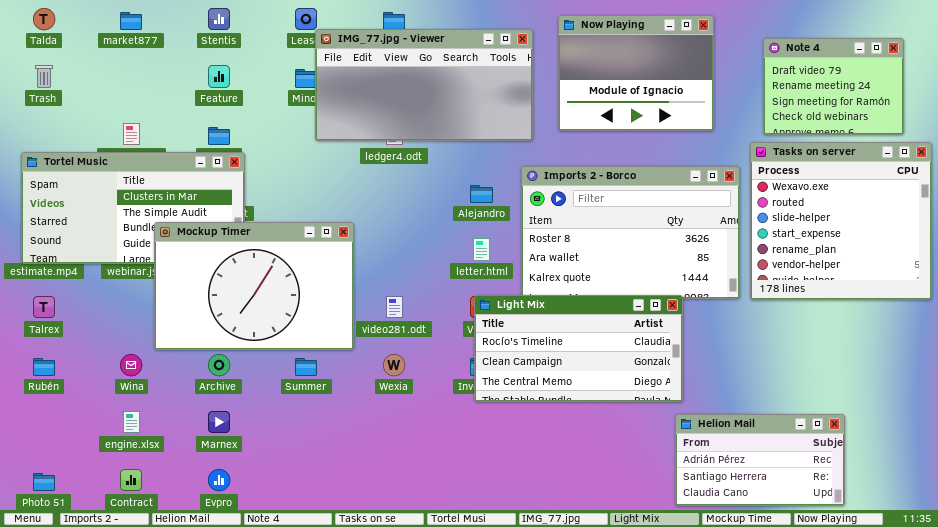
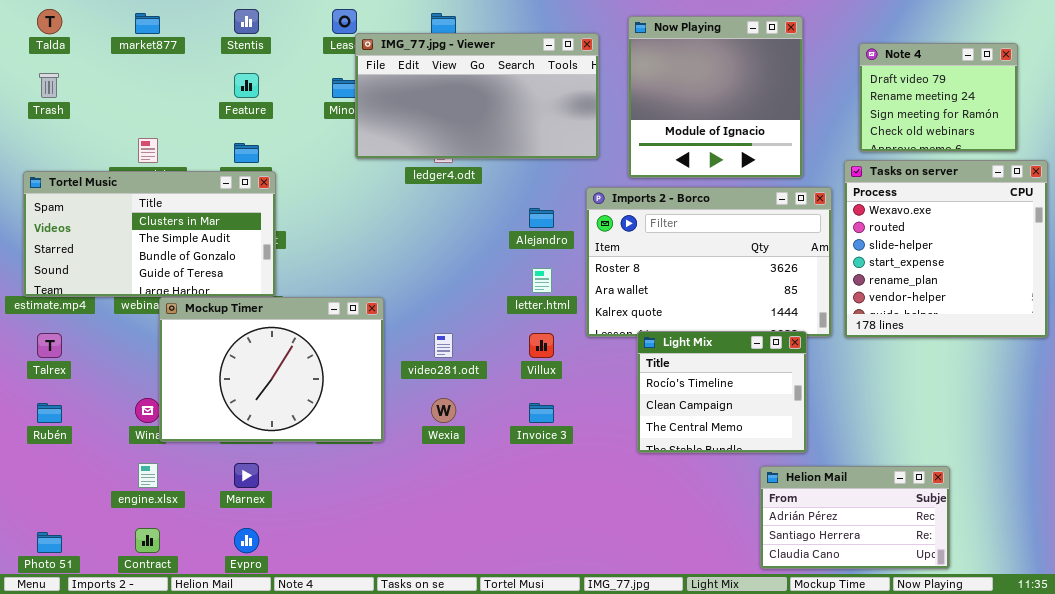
Now Playing: [558,15,714,131] -> [628,16,803,178], resized
Mockup Timer: [154,222,354,350] -> [159,297,384,442], moved
Light Mix: [474,295,683,402] -> [637,331,807,453], moved, resized

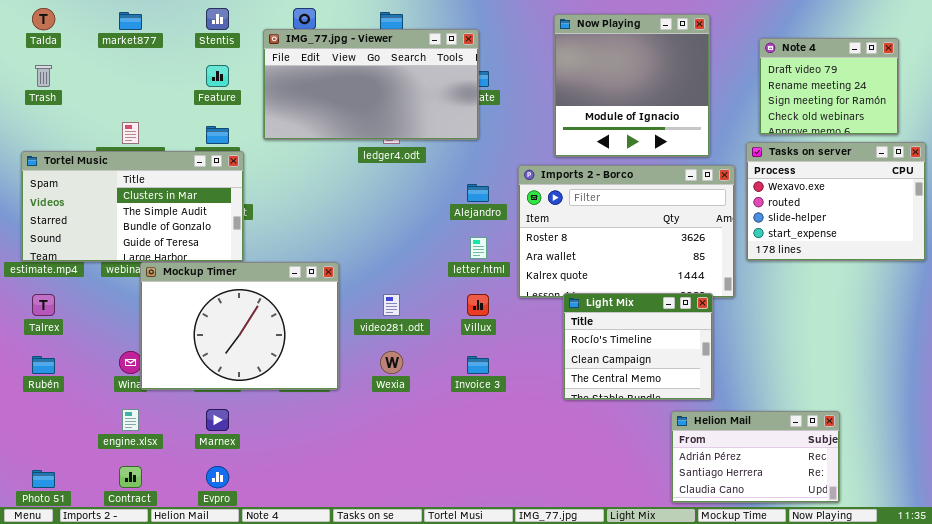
IMG_77.jpg - Viewer: [355,33,599,159] -> [263,29,479,140], moved
Tasks on server: [844,160,1048,338] -> [746,142,926,261], resized

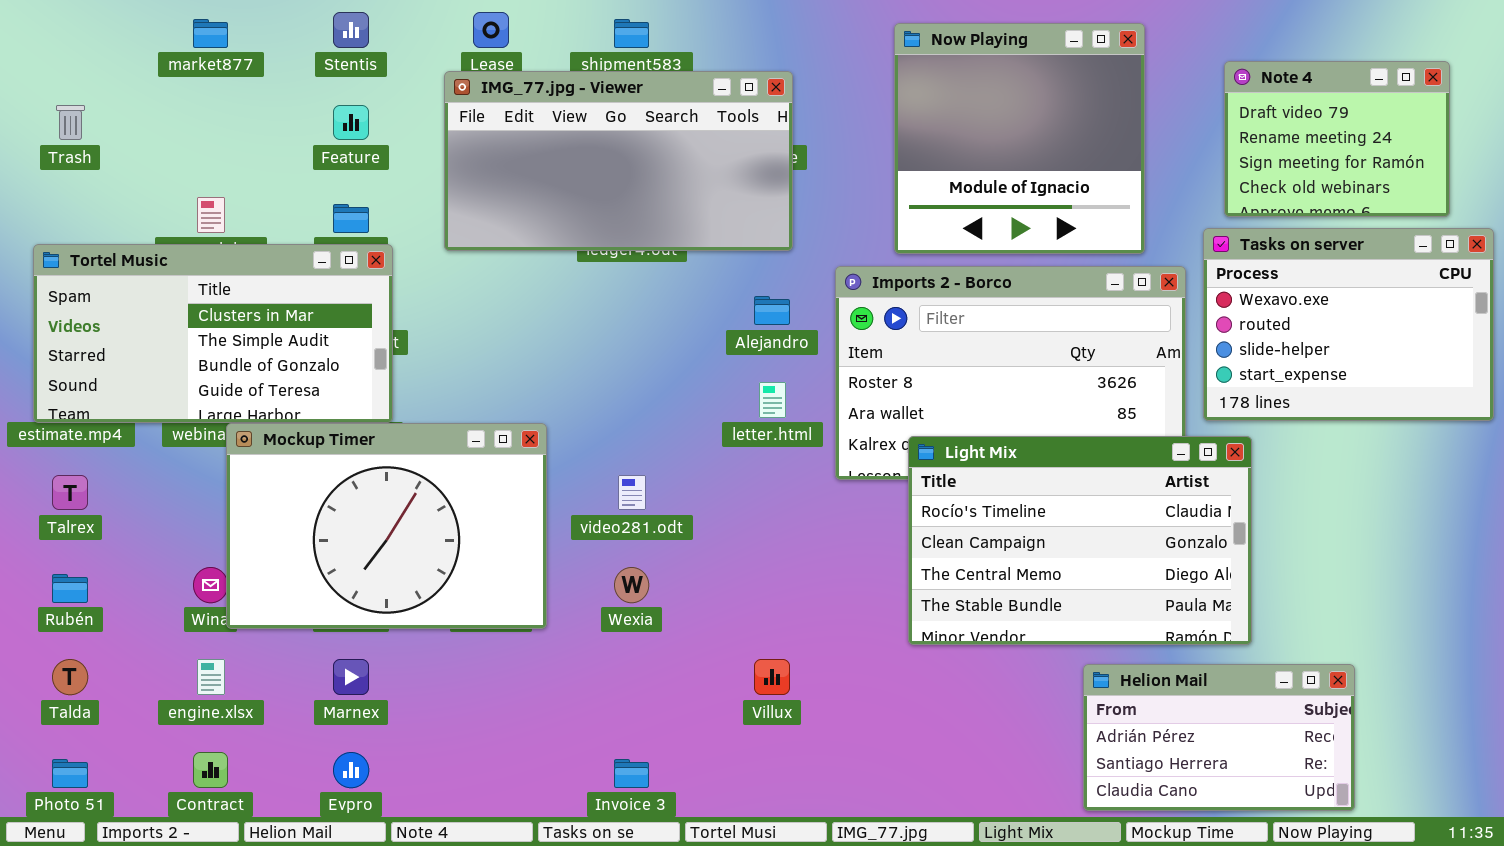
Talda: [32,8,55,30] -> [52,659,88,695], moved
IMG_77.jpg - Viewer: [263,29,479,140] -> [444,71,793,251], moved
Light Mix: [563,293,713,400] -> [908,436,1252,645], resized
Villux: [467,294,489,316] -> [754,659,790,695], moved
Invoice 3: [467,356,489,374] -> [614,759,649,788], moved

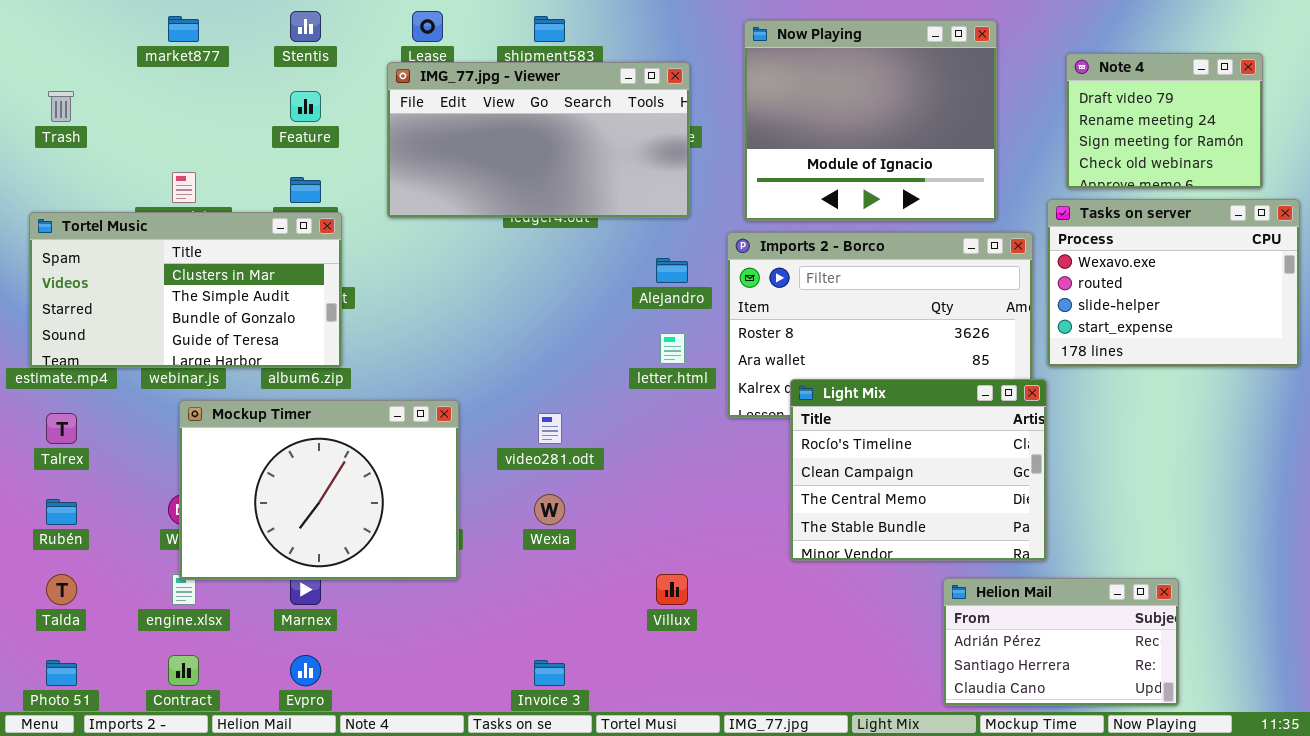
Now Playing: [894,23,1145,254] -> [744,20,997,221], resized
Mockup Timer: [226,423,547,629] -> [179,400,459,580], moved
Light Mix: [908,436,1252,645] -> [790,379,1047,561], resized

